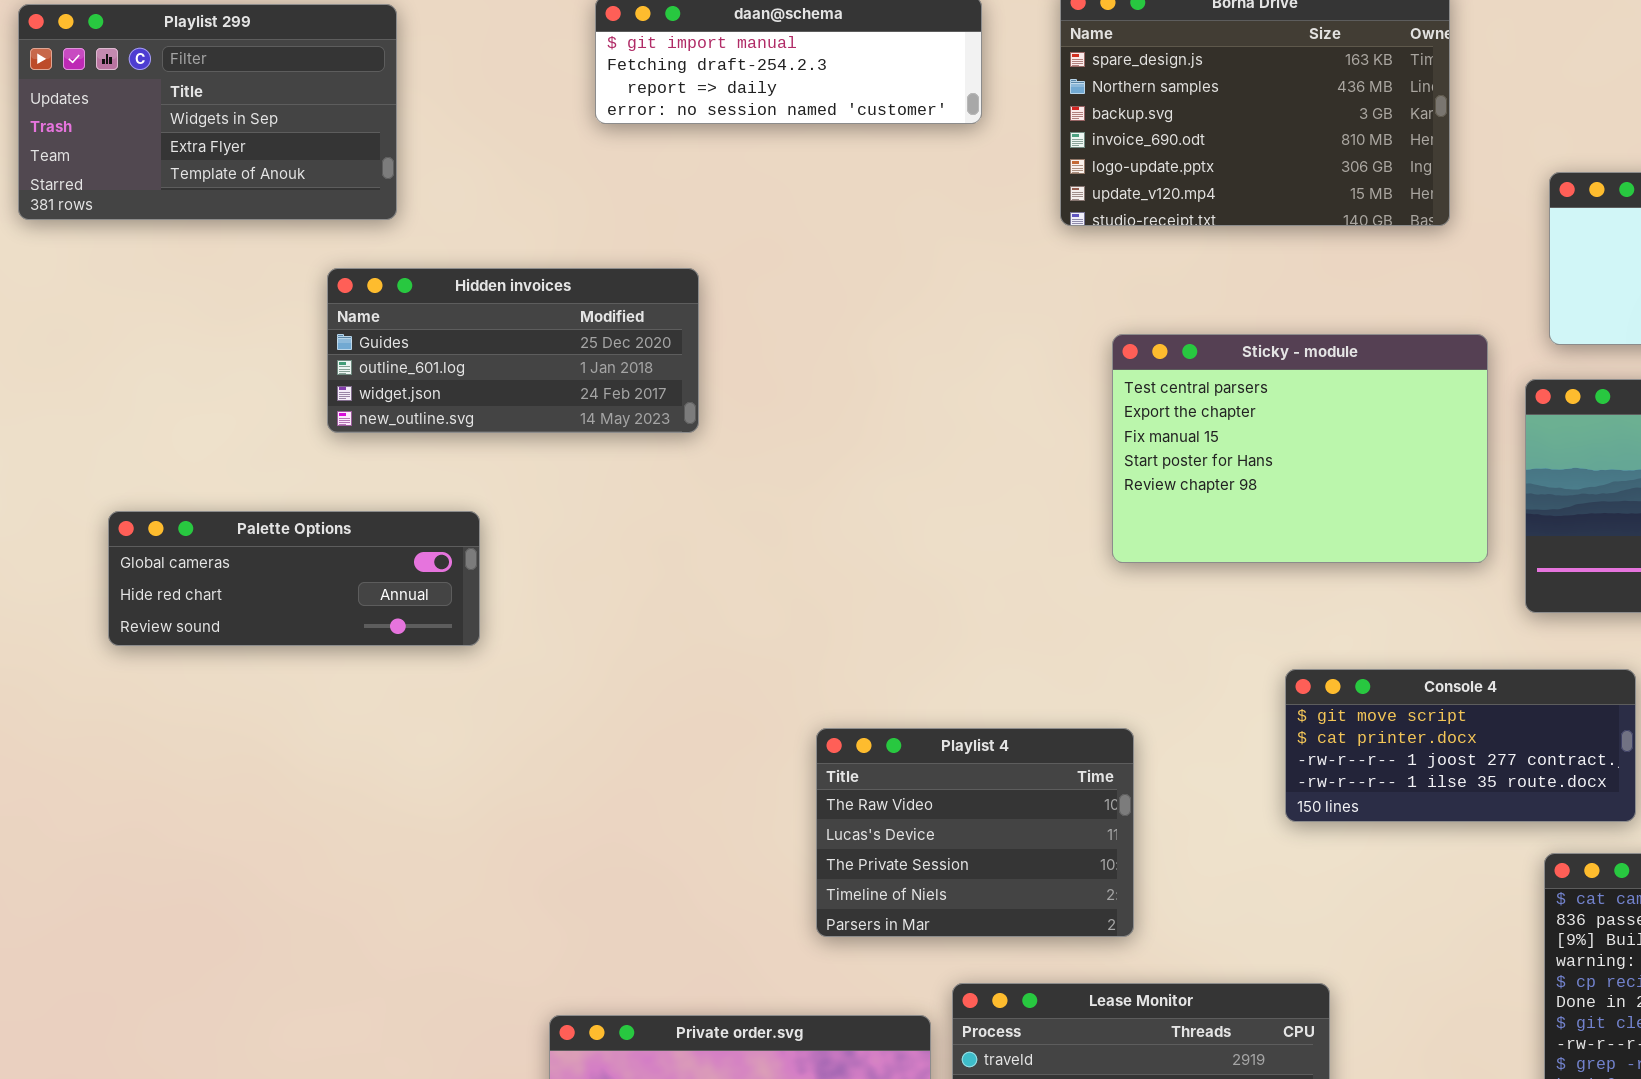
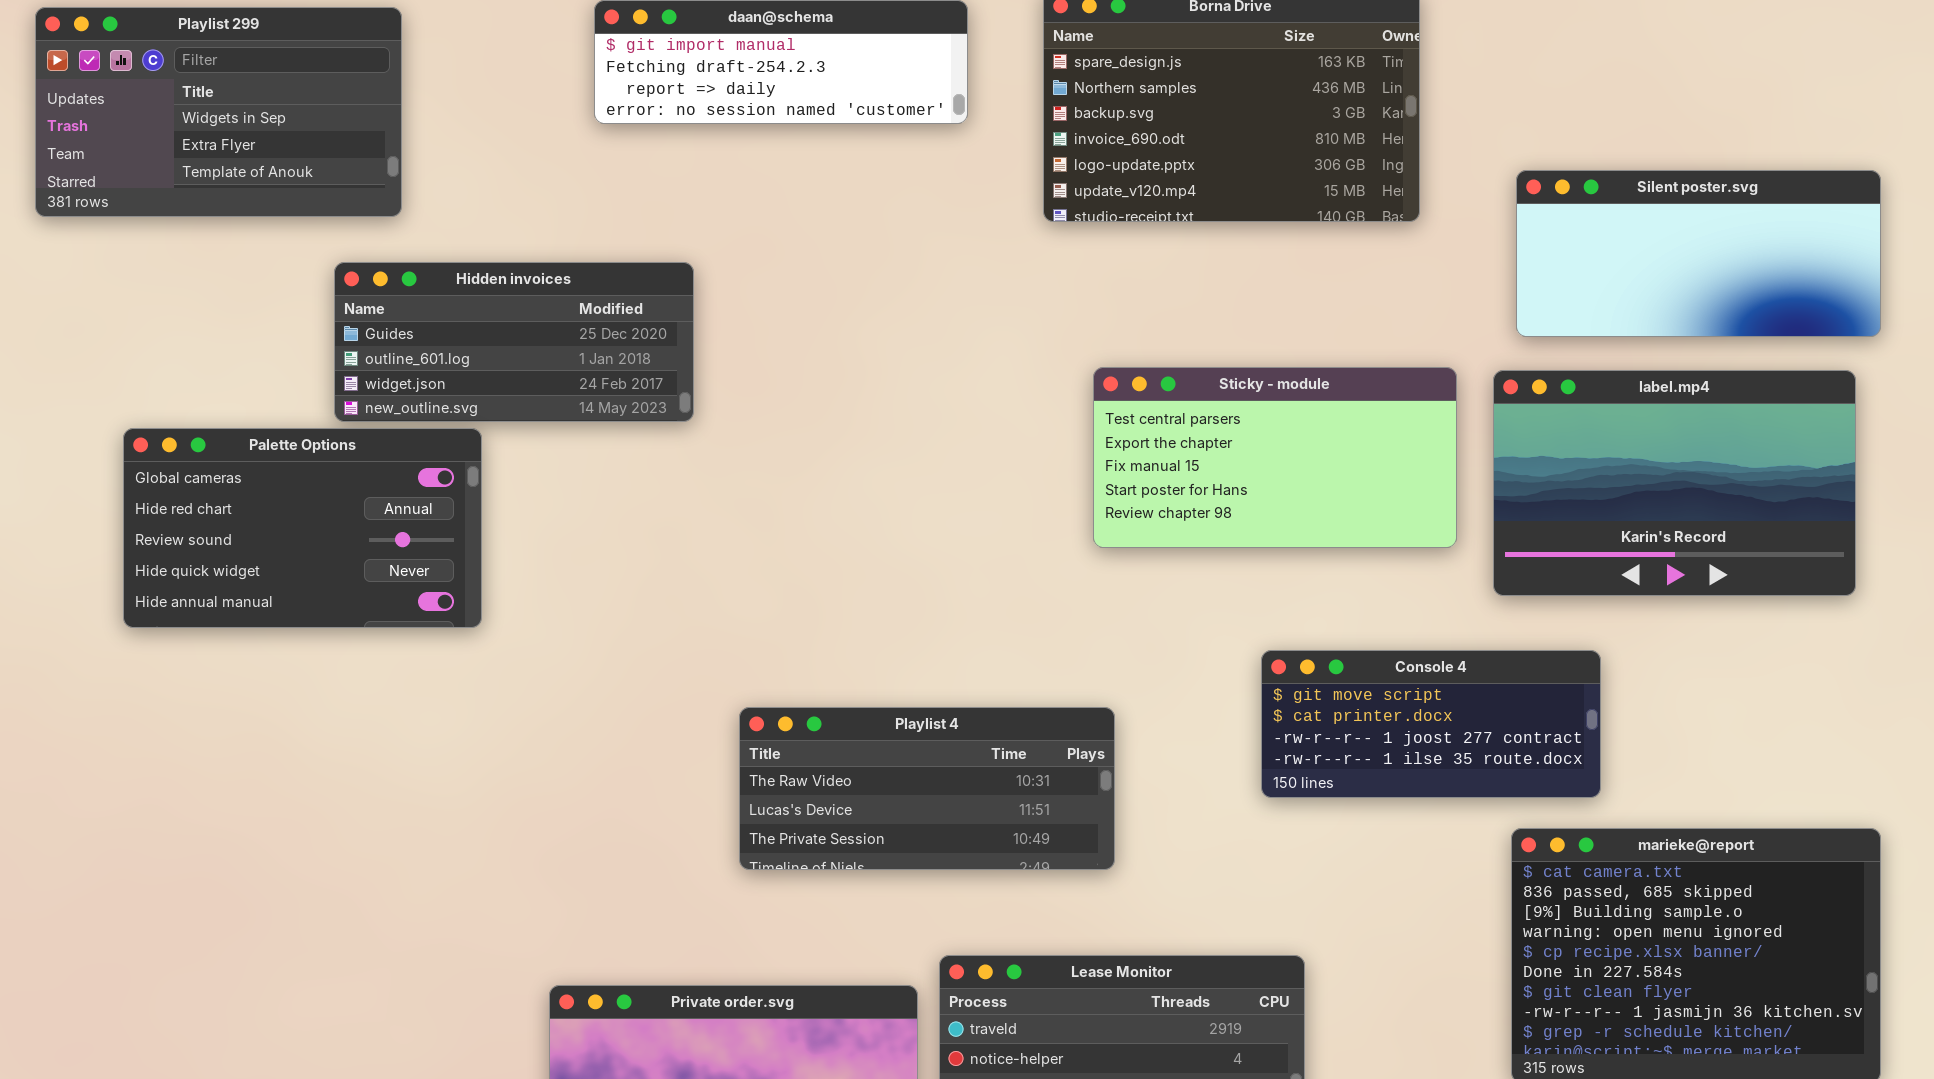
Sticky - module: [1112,334,1488,563] -> [1093,367,1457,548], resized
Palette Options: [108,511,480,646] -> [123,428,482,628], resized
Playlist 4: [816,728,1134,937] -> [739,707,1115,870], resized

